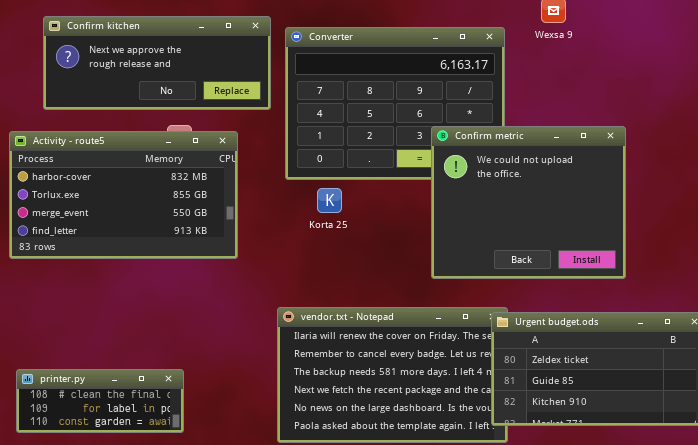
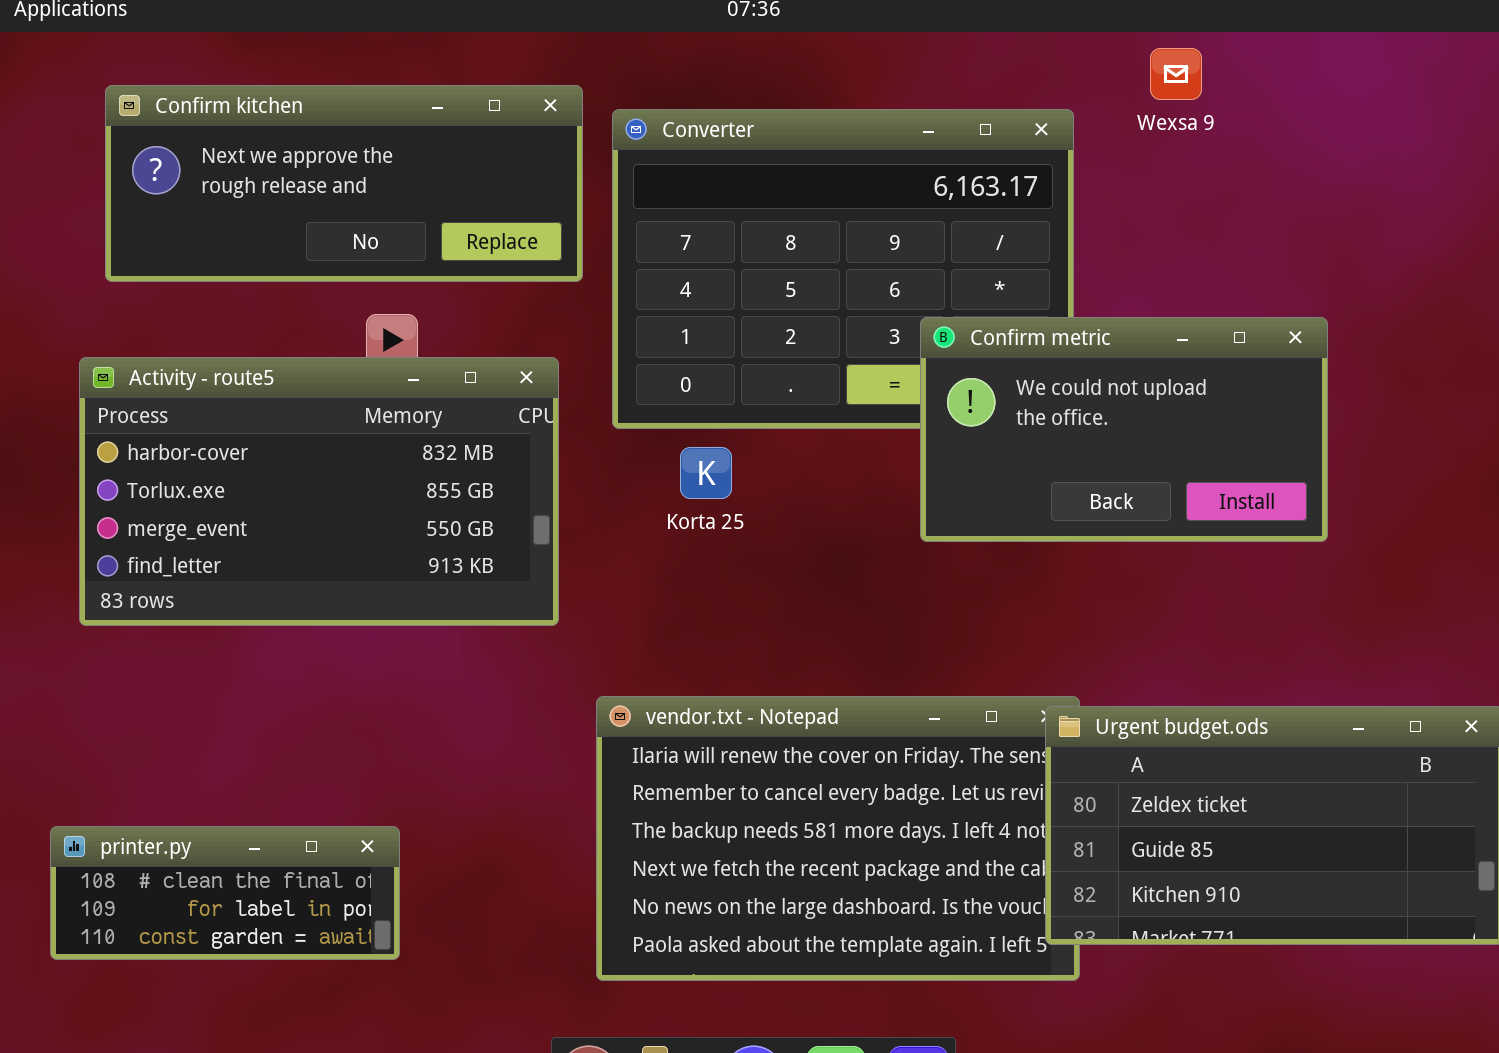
Confirm metric: [431,126,626,279] -> [920,317,1328,542], resized
Activity - route5: [9,131,238,259] -> [79,357,559,626], moved

